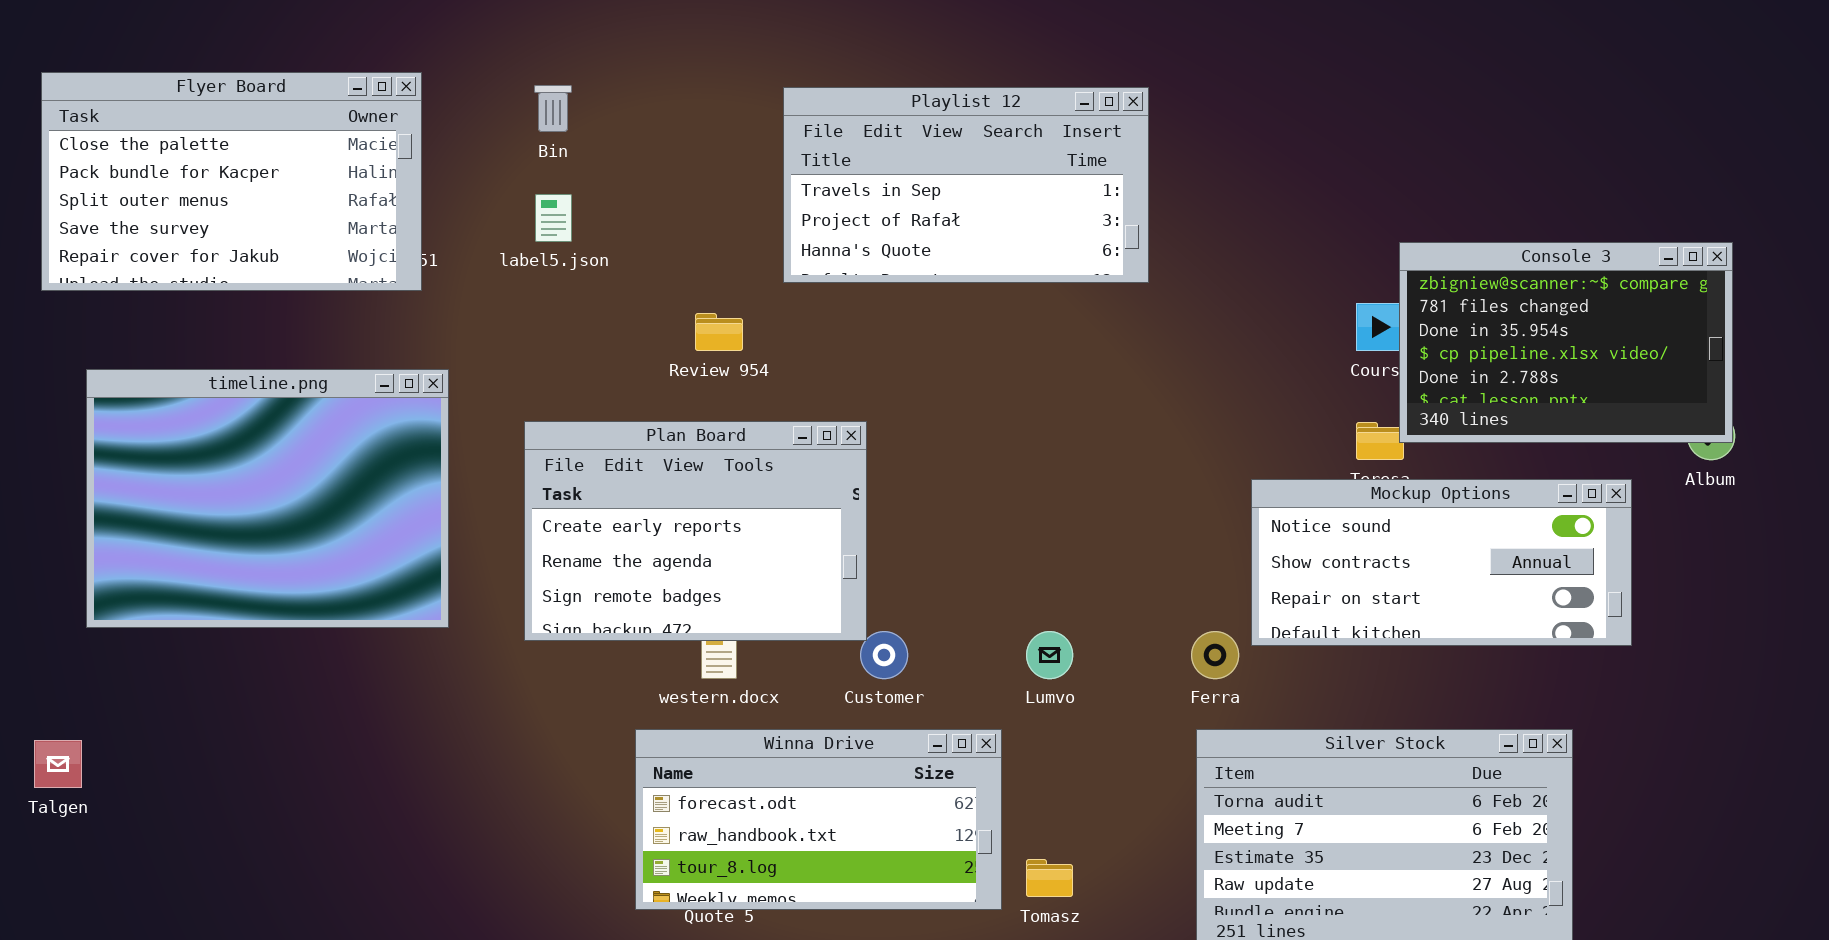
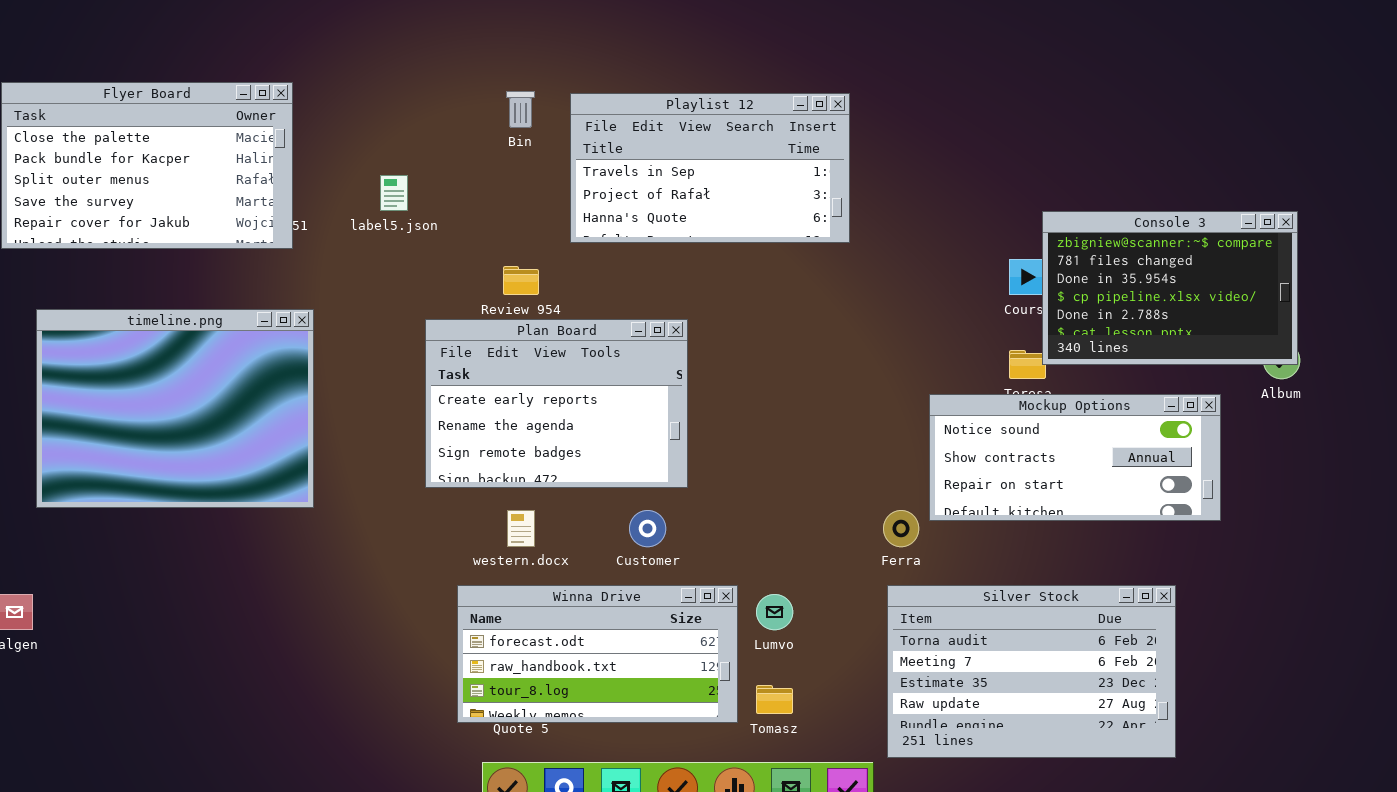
Bin: [534,85,572,132] -> [506,91,535,128], moved
Plan Board: [524,421,867,641] -> [425,319,688,488], moved
Lumvo: [1026,631,1073,679] -> [756,594,793,630], moved

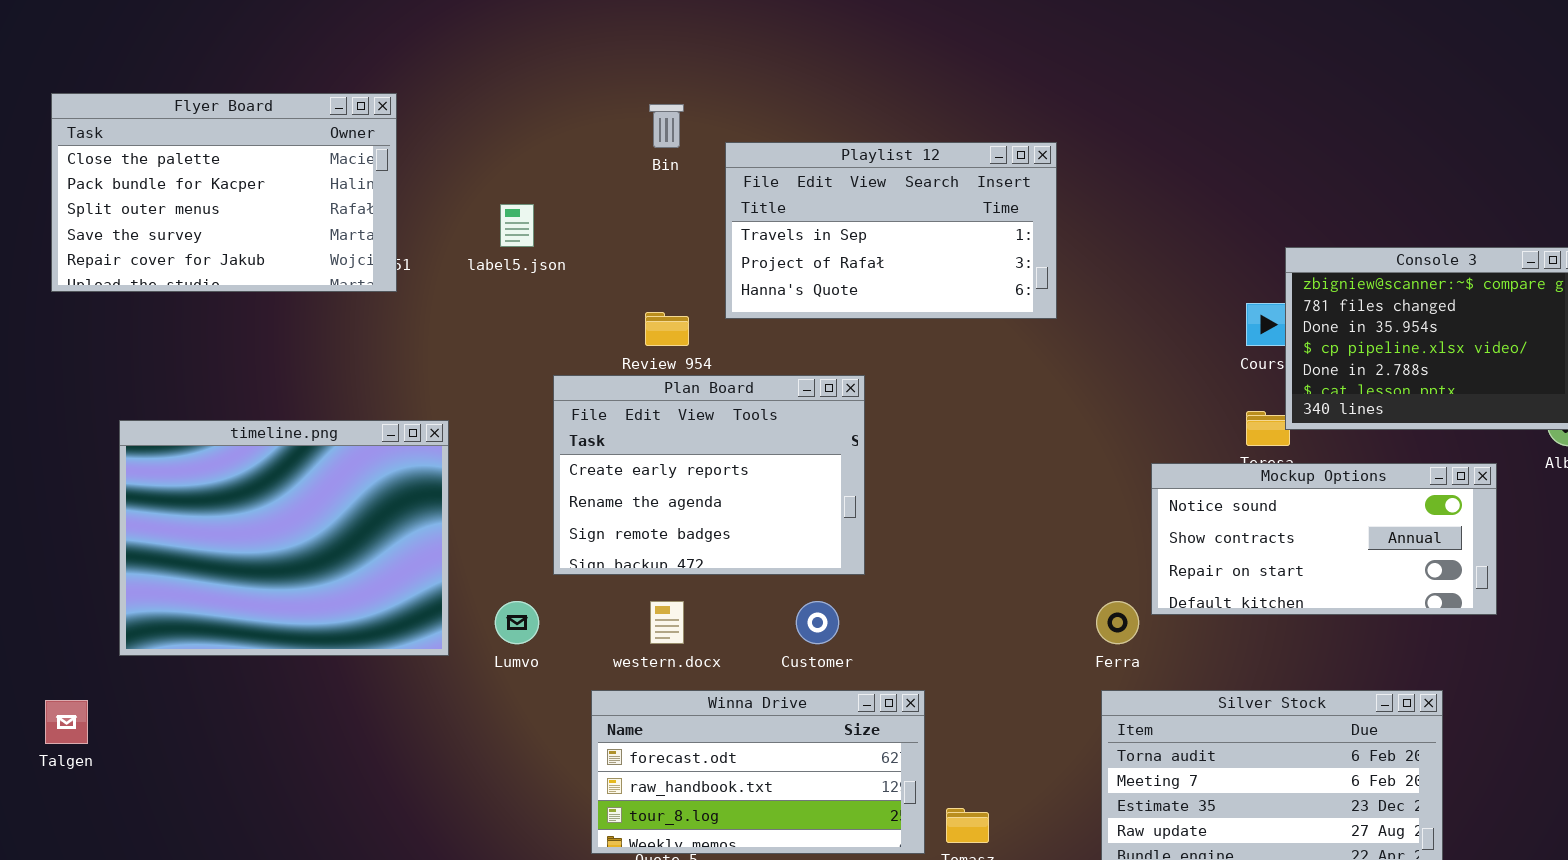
Playlist 12: [570,93,850,243] -> [725,142,1057,319], moved
timeline.png: [36,309,314,508] -> [119,420,449,656], moved
Lumvo: [756,594,793,630] -> [495,601,539,644], moved

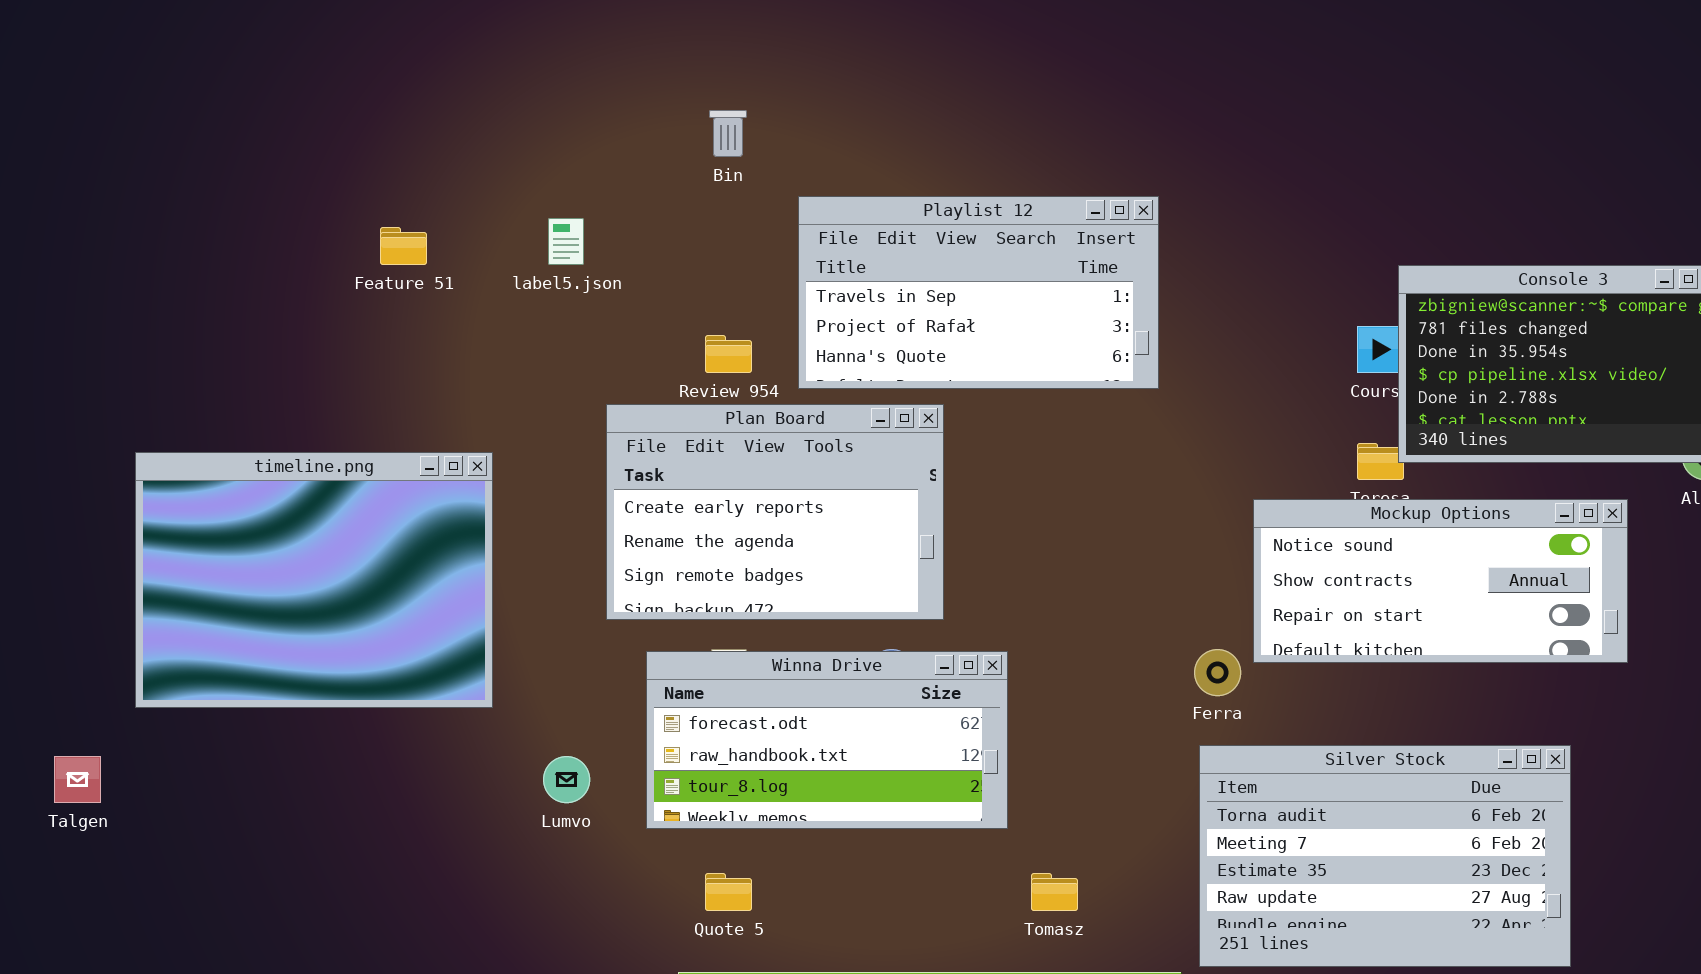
Flyer Board: [51,93,397,292] -> none, closed
Playlist 12: [725,142,1057,319] -> [798,196,1159,389], moved
Lumvo: [495,601,539,644] -> [543,756,590,803], moved
Winna Drive: [591,690,925,854] -> [646,651,1008,829], moved

